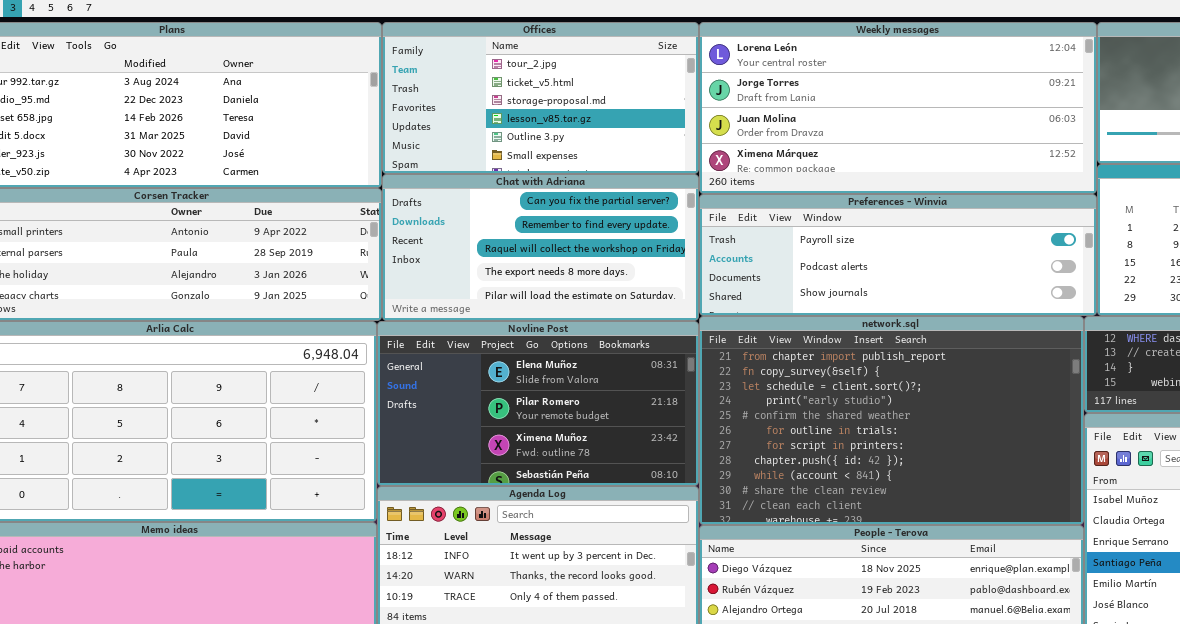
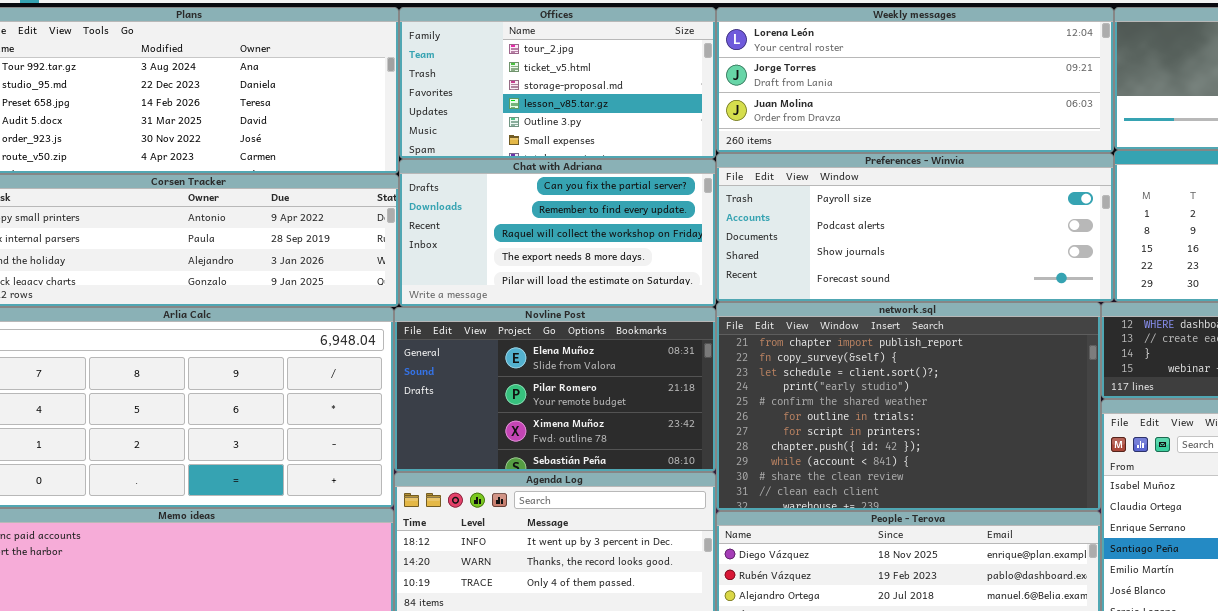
Weekly messages: [699,22,1097,194] -> [716,7,1114,153], resized
Preferences - Winvia: [699,194,1097,316] -> [716,153,1114,302], resized

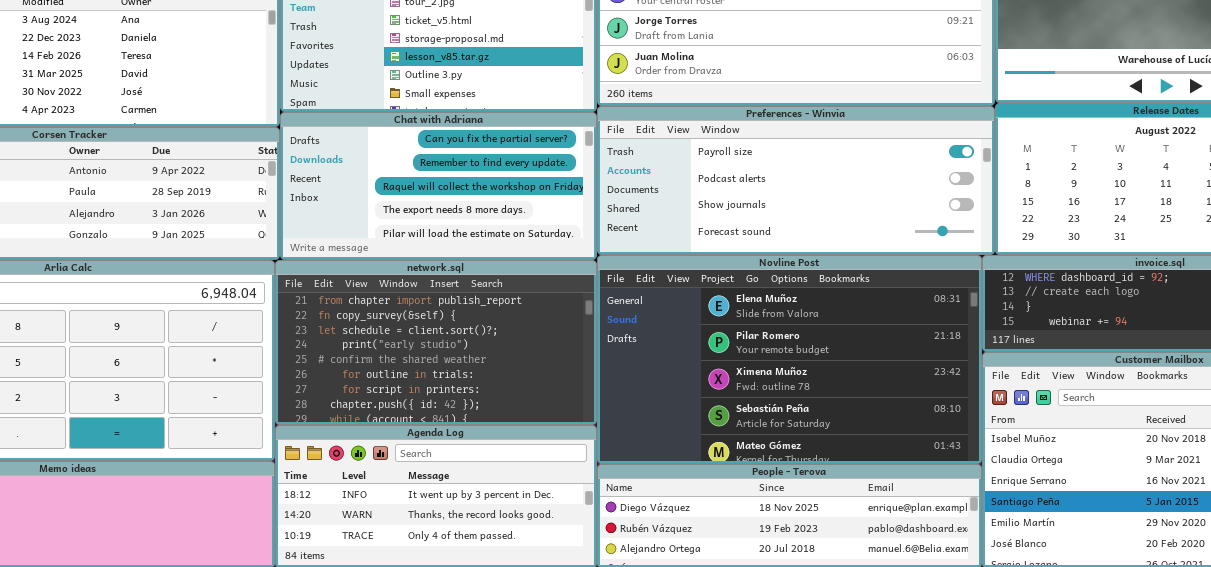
network.sql: [716,302,1101,511] -> [275,260,597,425], moved, resized
Novline Post: [394,307,716,472] -> [597,255,982,464], moved, resized

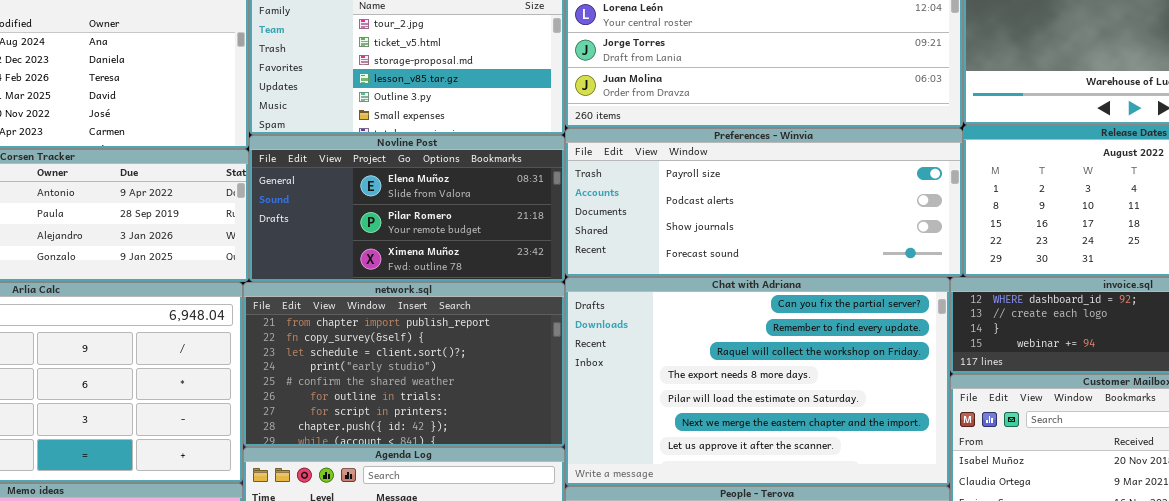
Chat with Adriana: [280,112,597,260] -> [565,277,950,486], moved, resized
Novline Post: [597,255,982,464] -> [249,135,565,282], moved, resized

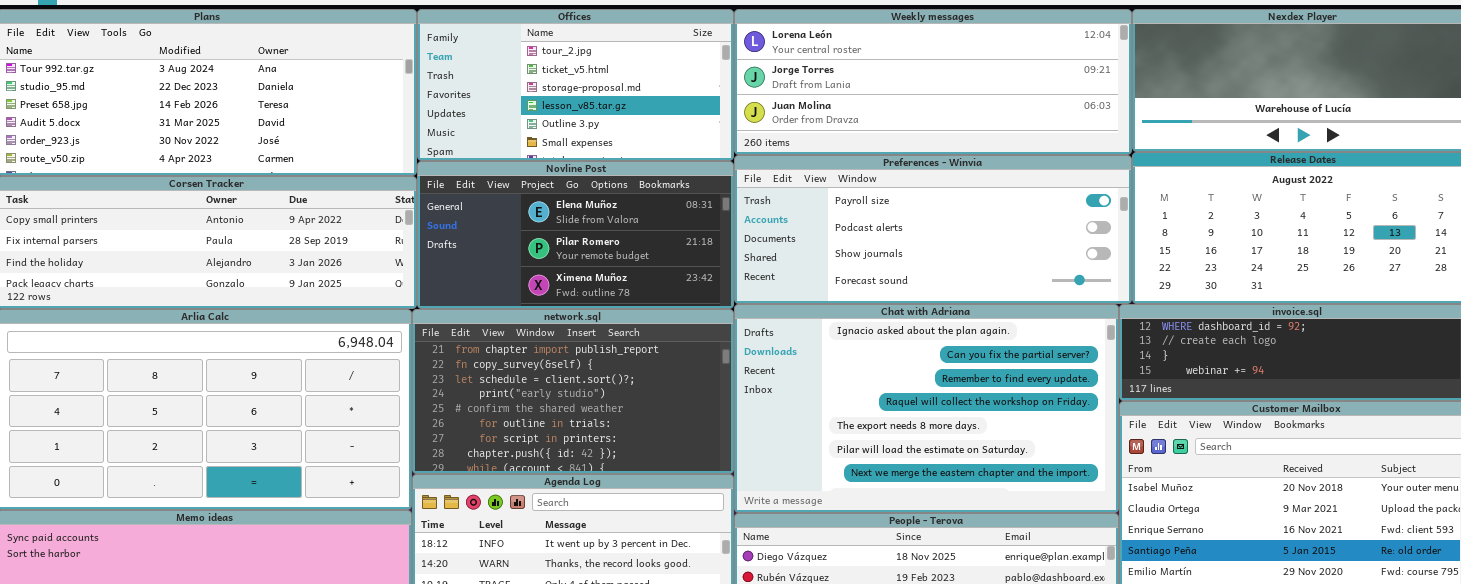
Chat with Adriana: [565,277,950,486] -> [734,304,1119,513], scrolled up 1 row

